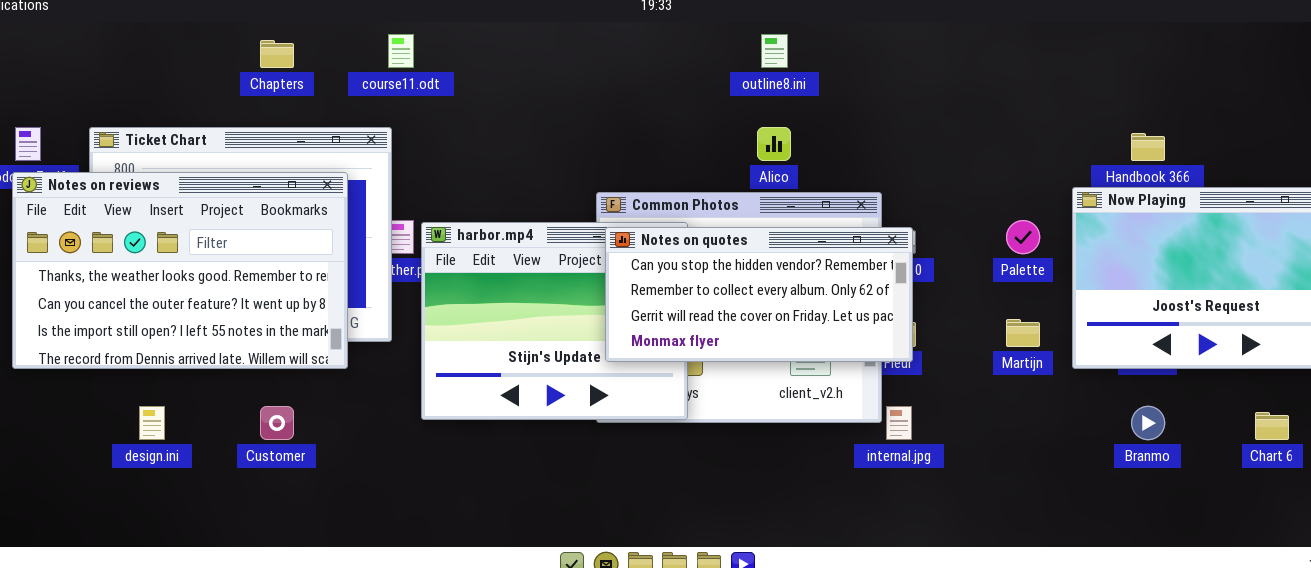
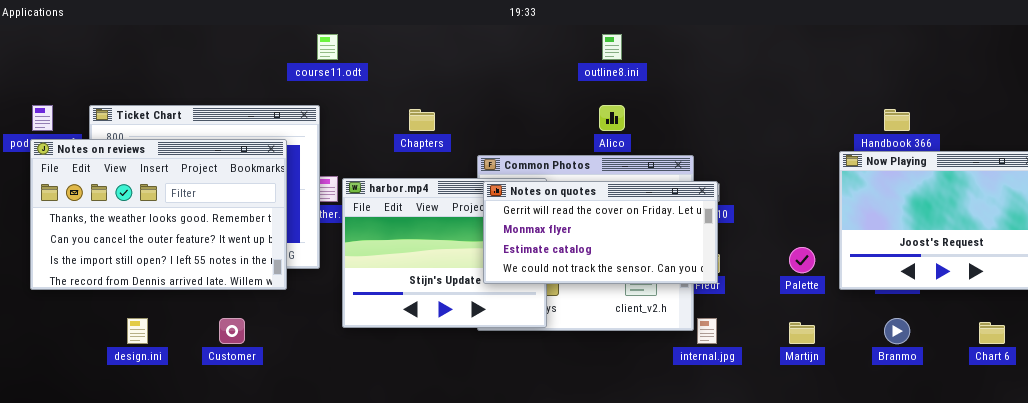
Chapters: [260,40,294,68] -> [409,109,435,131], moved
Palette: [1006,220,1040,254] -> [789,247,815,273], moved
Notes on quotes: [605,227,913,362] -> [483,181,718,284], scrolled down 2 rows
Martijn: [1006,319,1040,347] -> [789,322,815,344], moved

